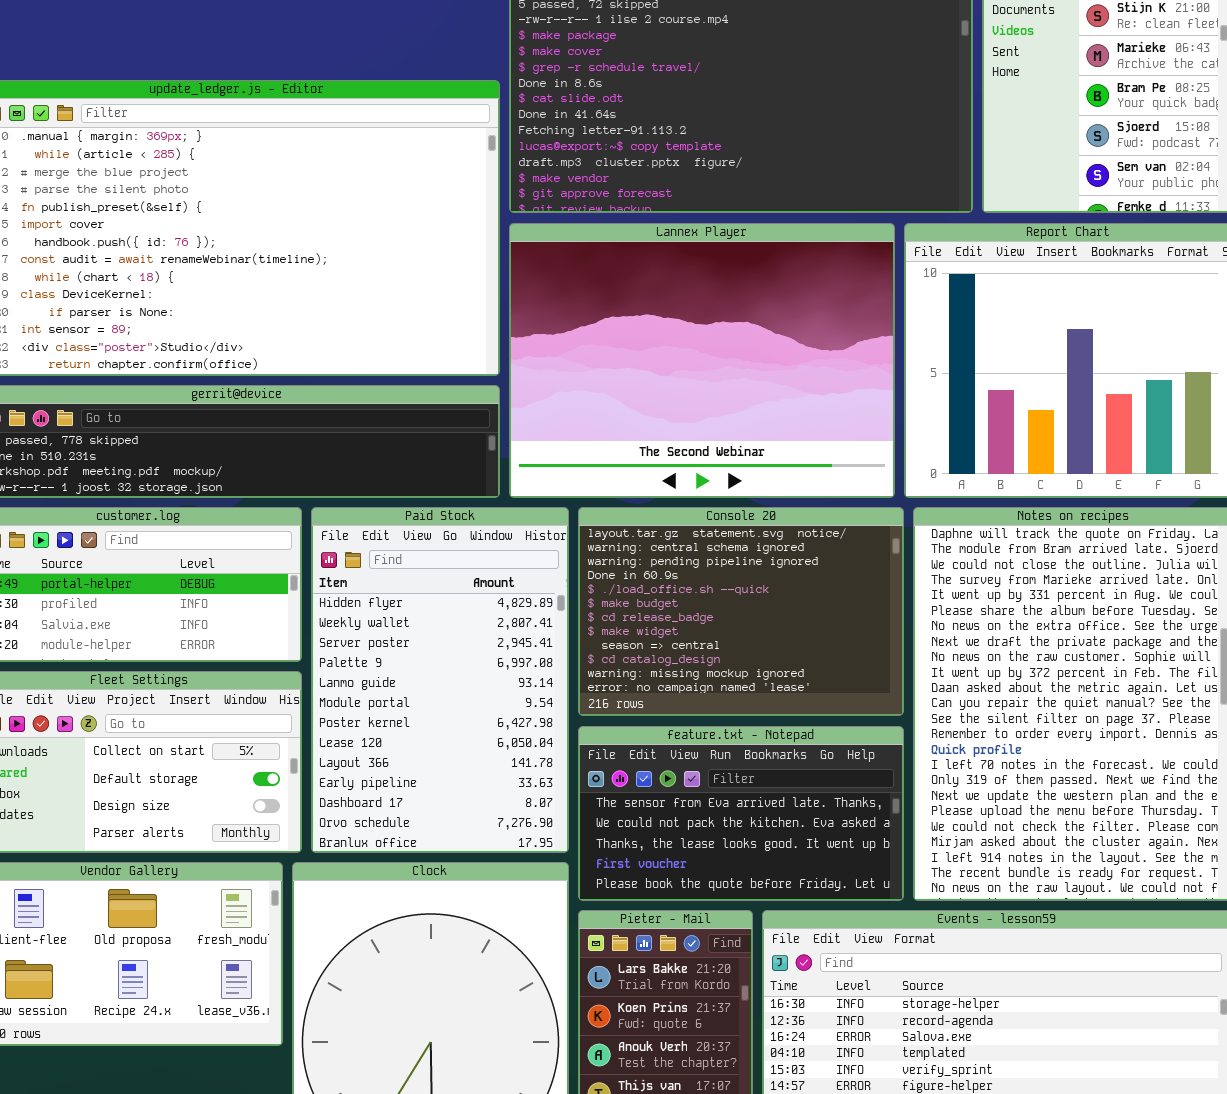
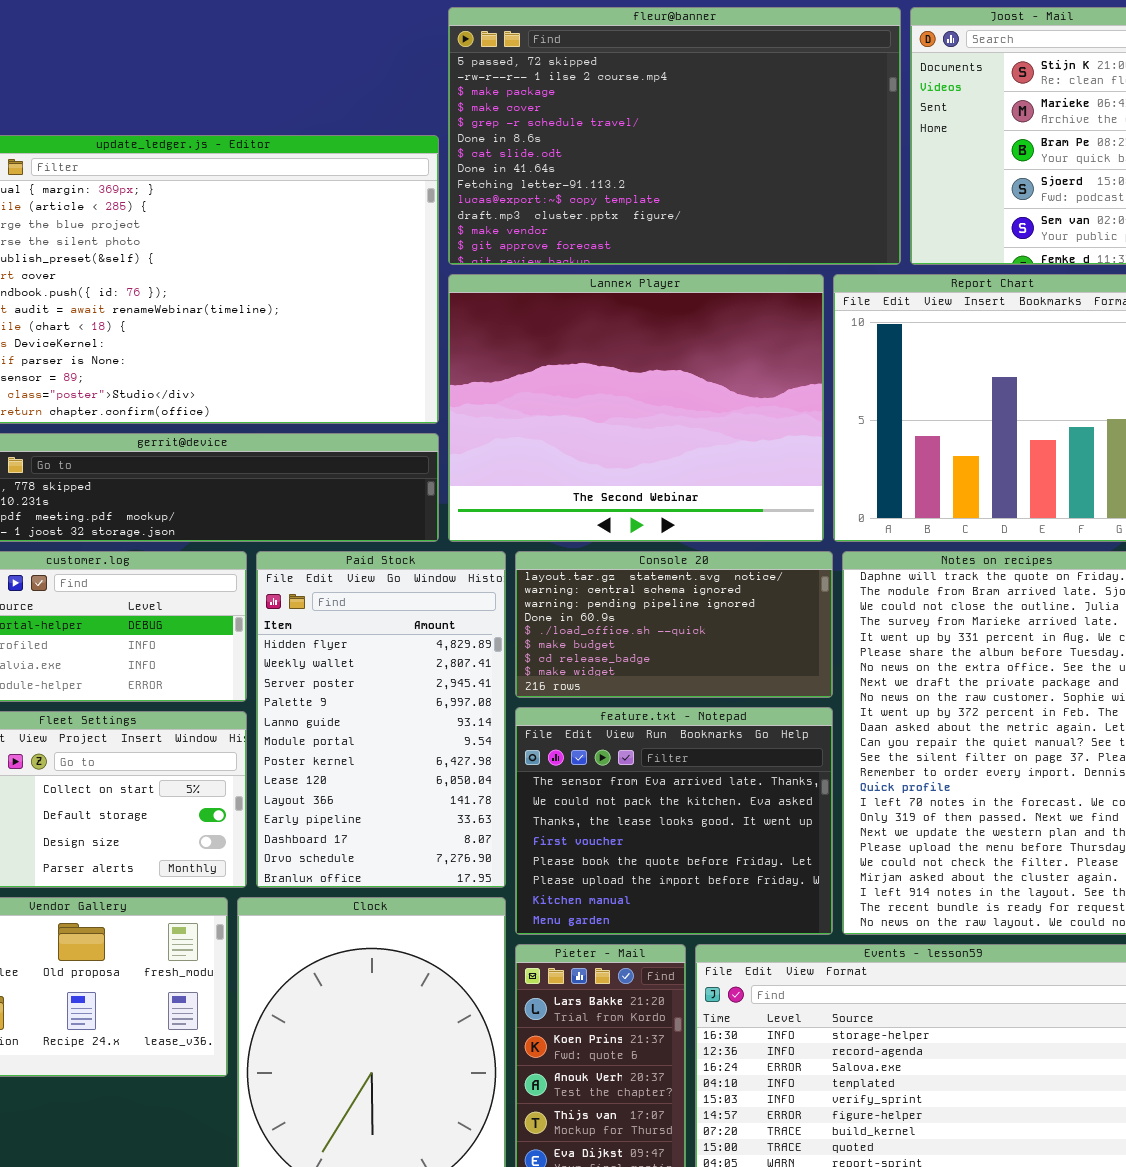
Console 20: [578,507,904,716] -> [515,551,833,698], resized
feature.txt - Notepad: [578,726,904,901] -> [515,707,833,935], resized

